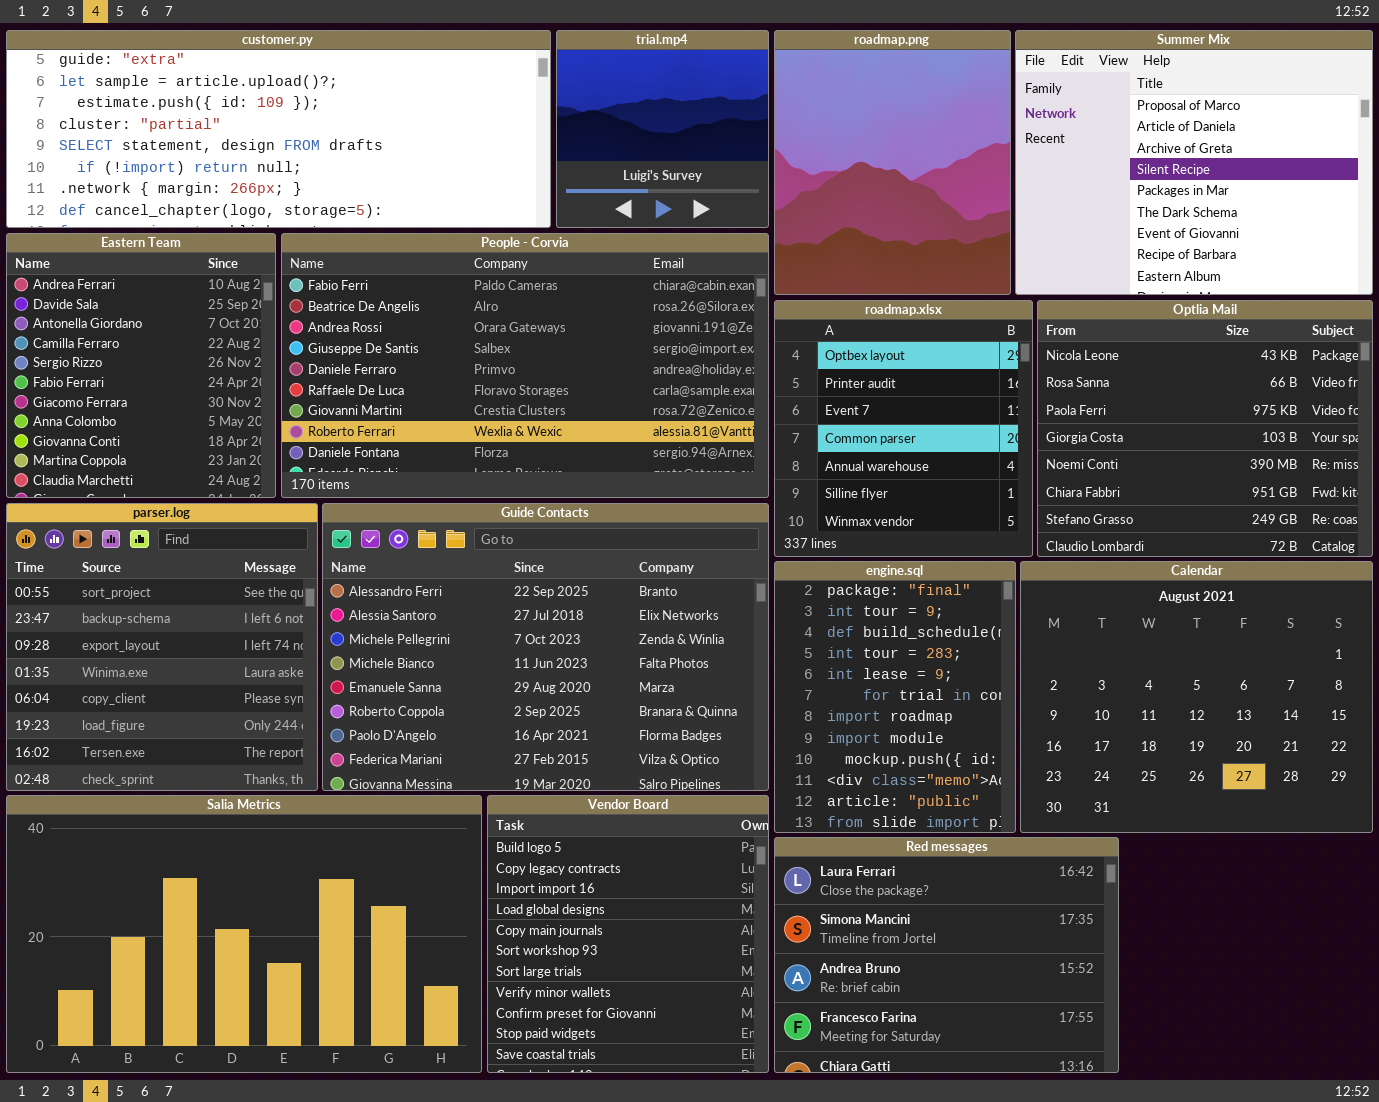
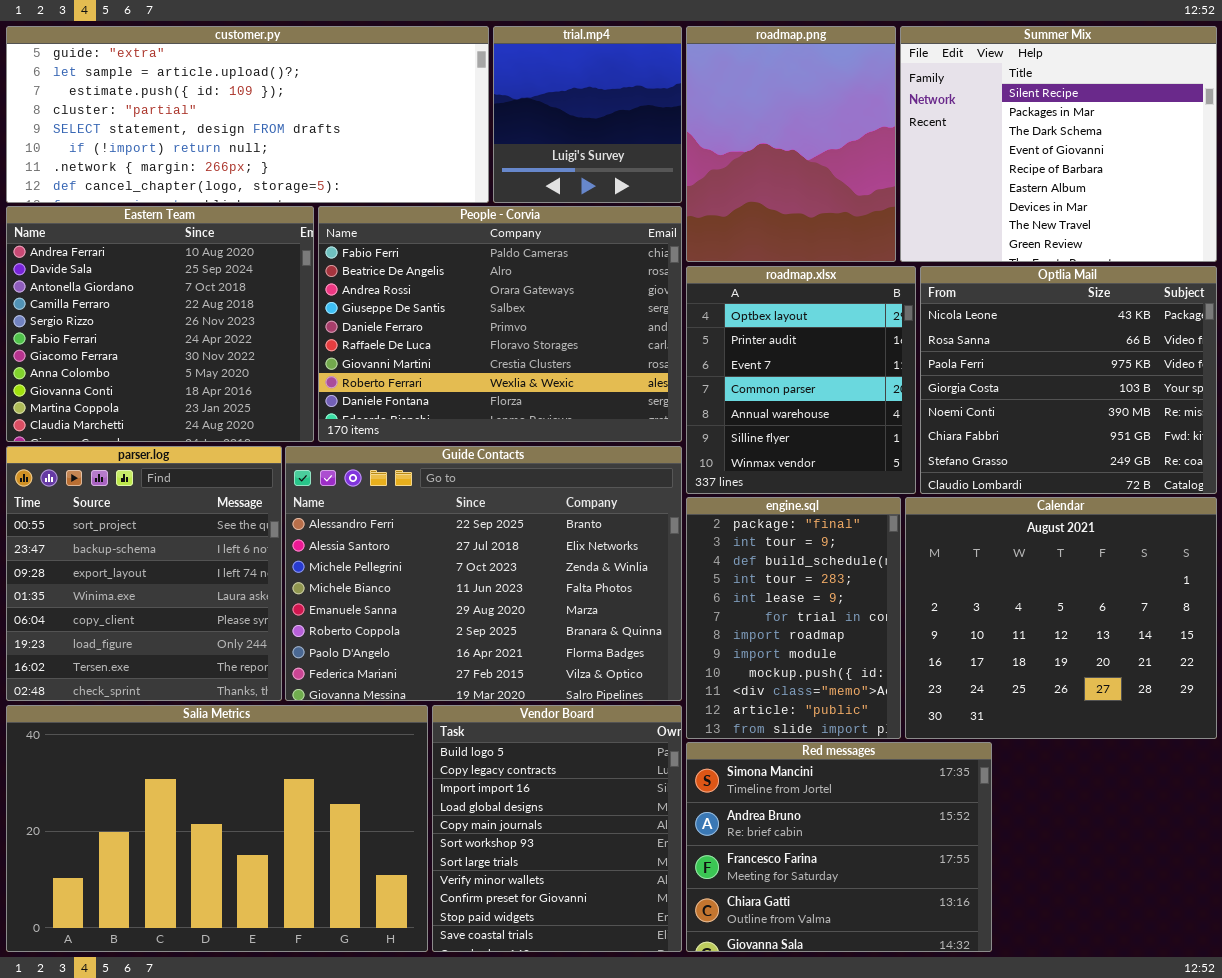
Summer Mix: [1015,30,1373,295] -> [900,26,1217,262], scrolled down 3 rows
Eastern Team: [6,233,276,498] -> [6,206,314,442], resized
People - Corvia: [281,233,769,498] -> [318,206,682,442], resized
Red messages: [774,837,1119,1073] -> [686,742,992,952], scrolled down 1 row

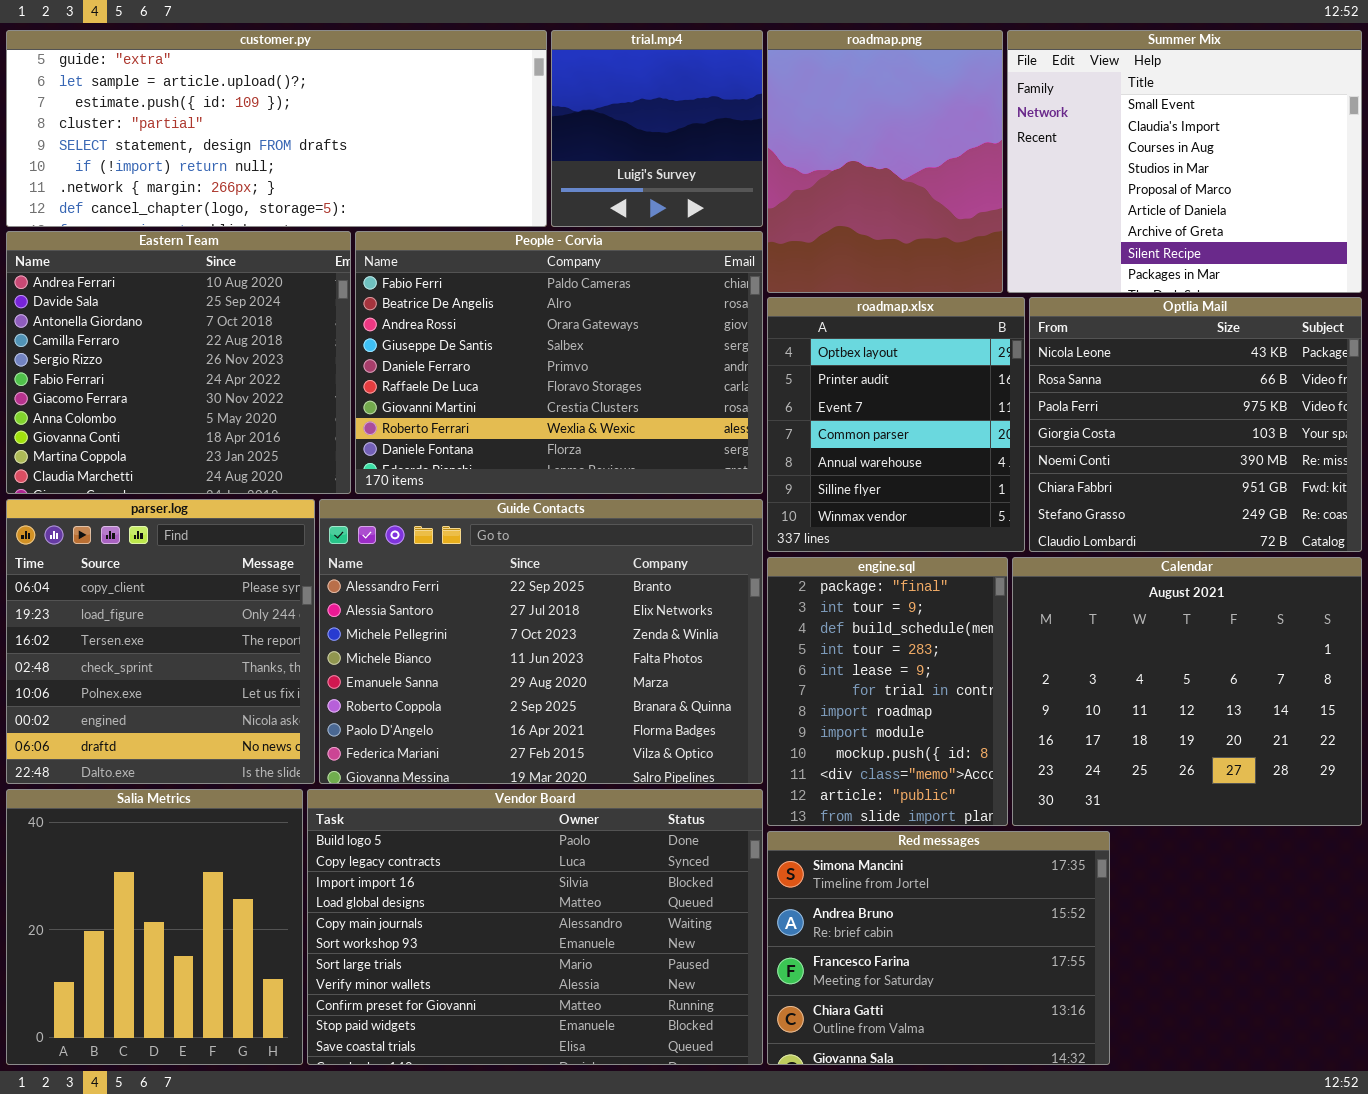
Summer Mix: [900,26,1217,262] -> [1007,30,1362,293], scrolled up 7 rows
parser.log: [6,446,282,701] -> [6,499,315,784], scrolled down 4 rows
Salia Metrics: [6,705,428,952] -> [6,789,303,1065], resized
Vendor Board: [432,705,682,952] -> [307,789,763,1065], resized

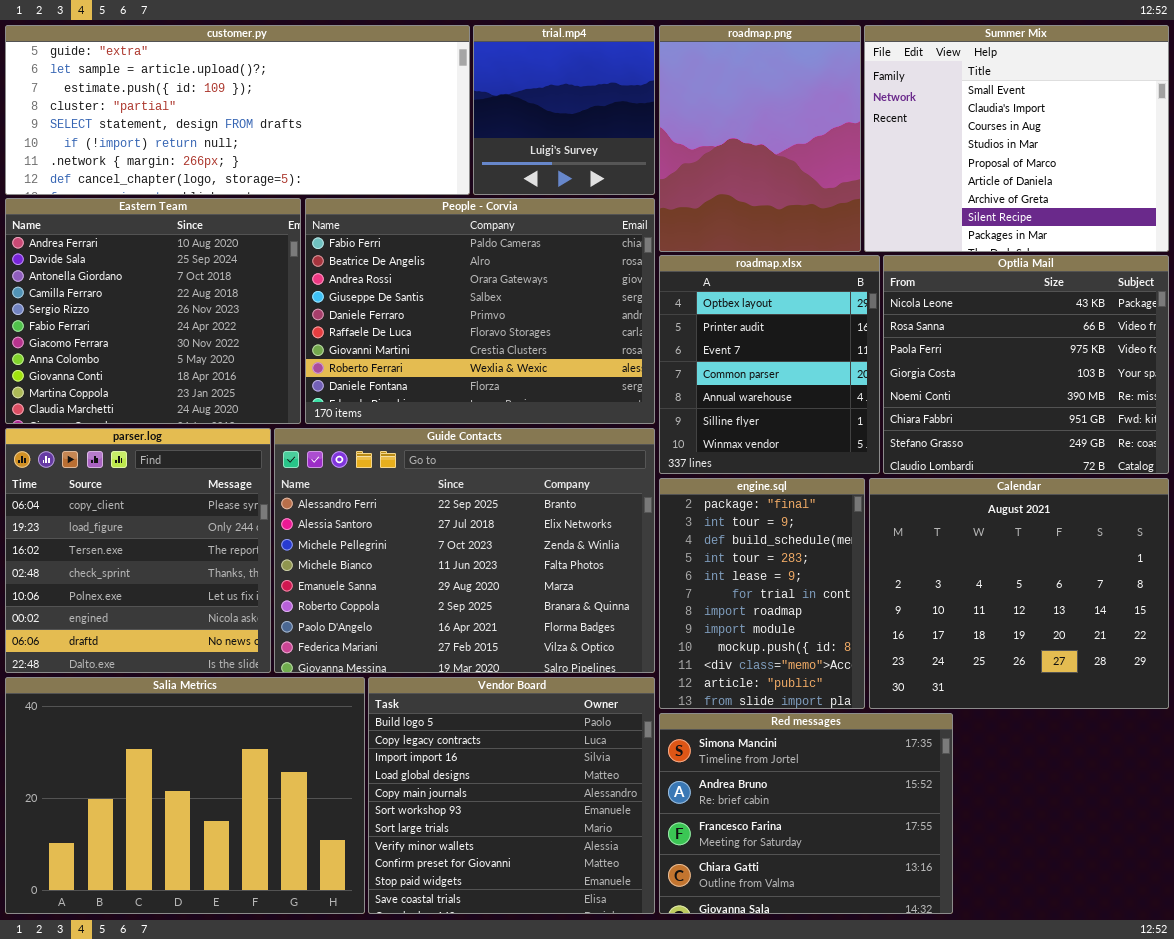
Salia Metrics: [6,789,303,1065] -> [5,677,365,914], resized
Vendor Board: [307,789,763,1065] -> [368,677,655,914], resized

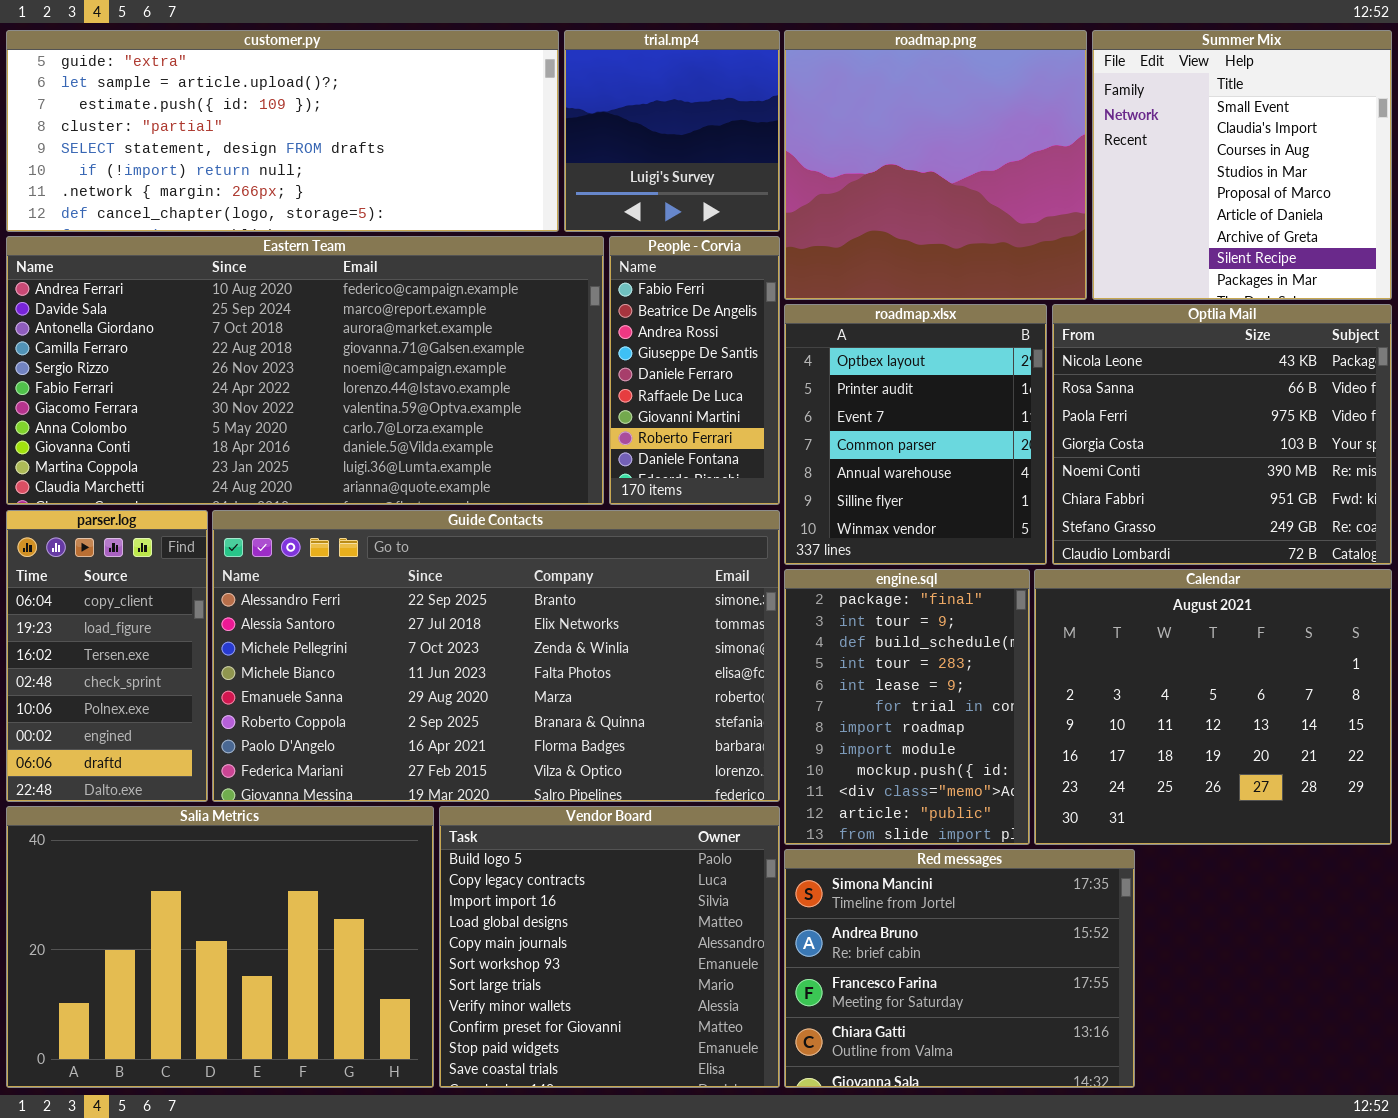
roadmap.png: [659,25,861,252] -> [784,30,1087,300], resized
Summer Mix: [864,25,1169,252] -> [1092,30,1392,300], resized
Eastern Team: [5,198,301,424] -> [6,236,604,505], resized
People - Corvia: [305,198,655,424] -> [609,236,780,505], resized
parser.log: [5,428,271,673] -> [6,510,208,802], resized
Guide Contacts: [274,428,655,673] -> [212,510,780,802], resized

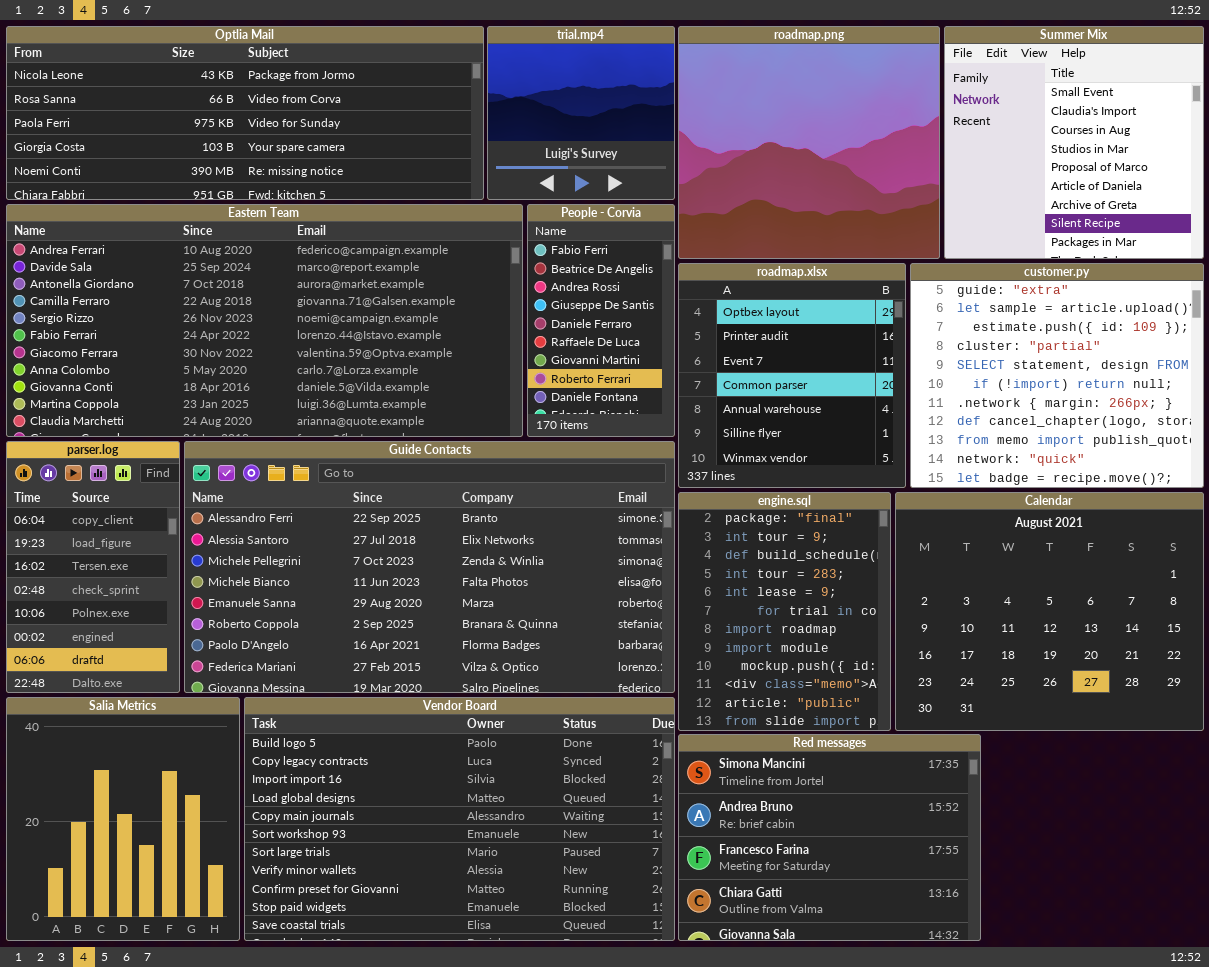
customer.py: [6,30,559,232] -> [910,263,1204,488], moved, resized
Optlia Mail: [1052,304,1392,565] -> [6,26,484,200], moved, resized
Salia Metrics: [6,806,434,1088] -> [6,697,240,941], resized
Vendor Board: [439,806,780,1088] -> [244,697,675,941], resized

